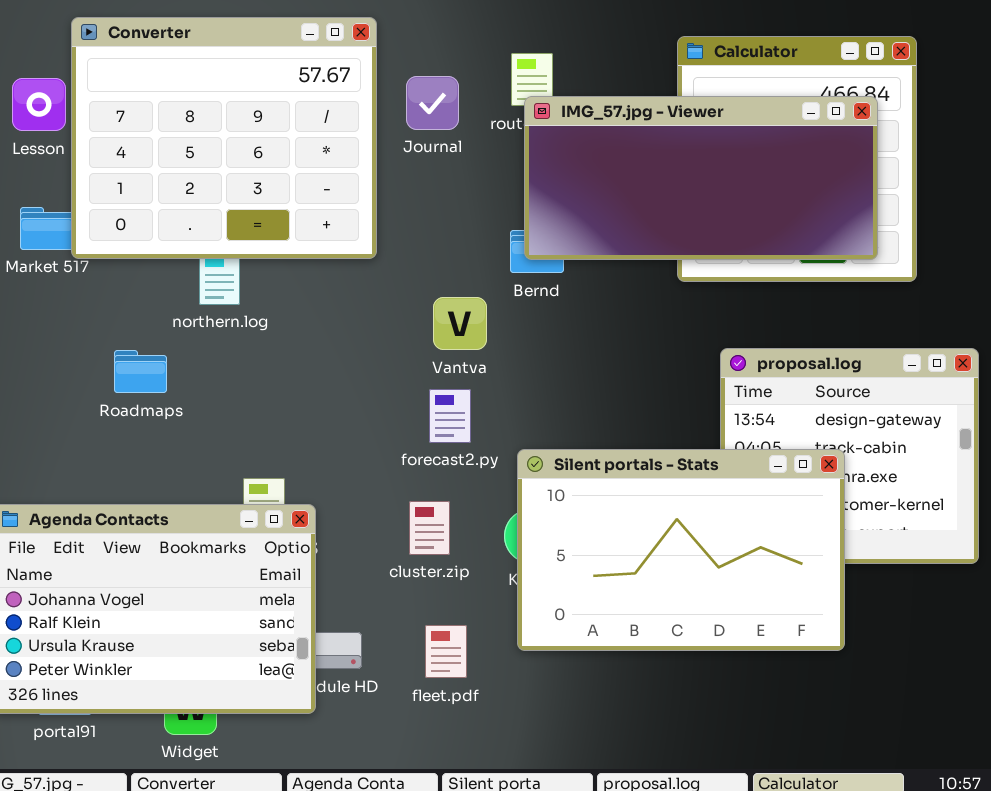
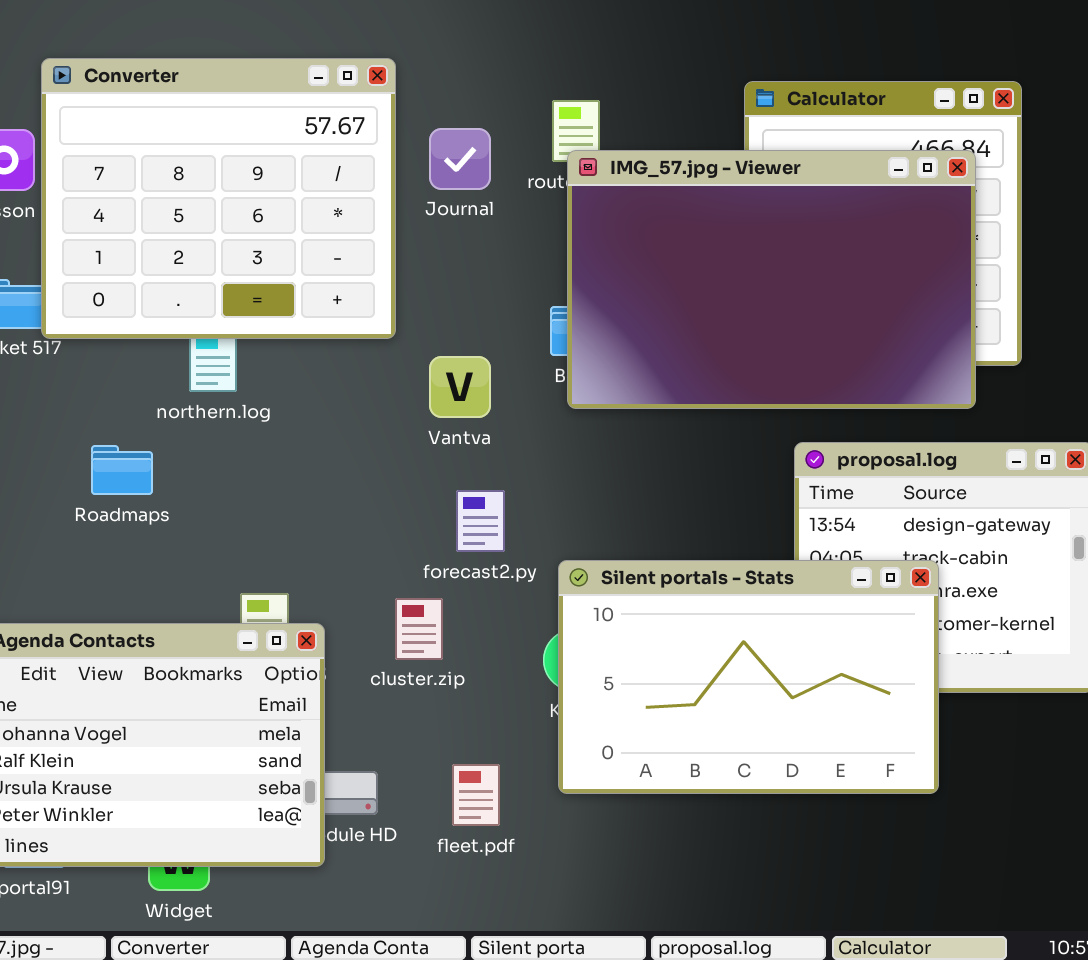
IMG_57.jpg - Viewer: [524,96,878,260] -> [567,150,976,409], resized
Vantva: [433,297,487,350] -> [429,356,491,418], moved
cluster.zip: [409,501,450,555] -> [395,598,443,660], moved

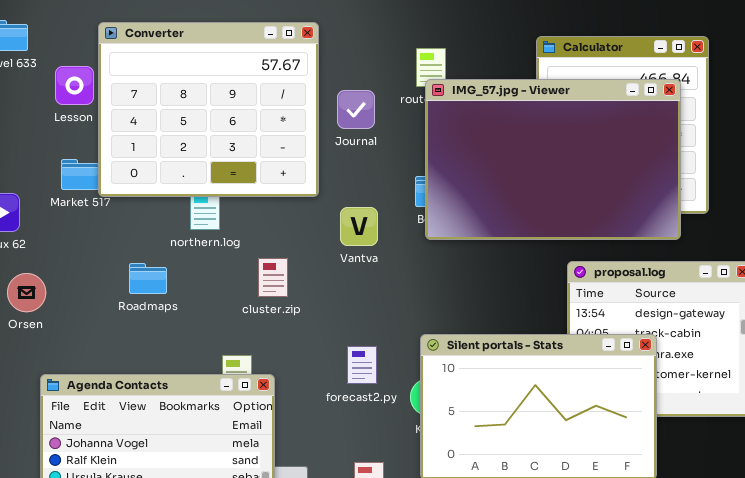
Journal: [429,128,491,190] -> [337,90,375,129], moved
forecast2.py: [456,490,505,552] -> [347,346,377,384], moved
cluster.zip: [395,598,443,660] -> [258,258,288,297], moved

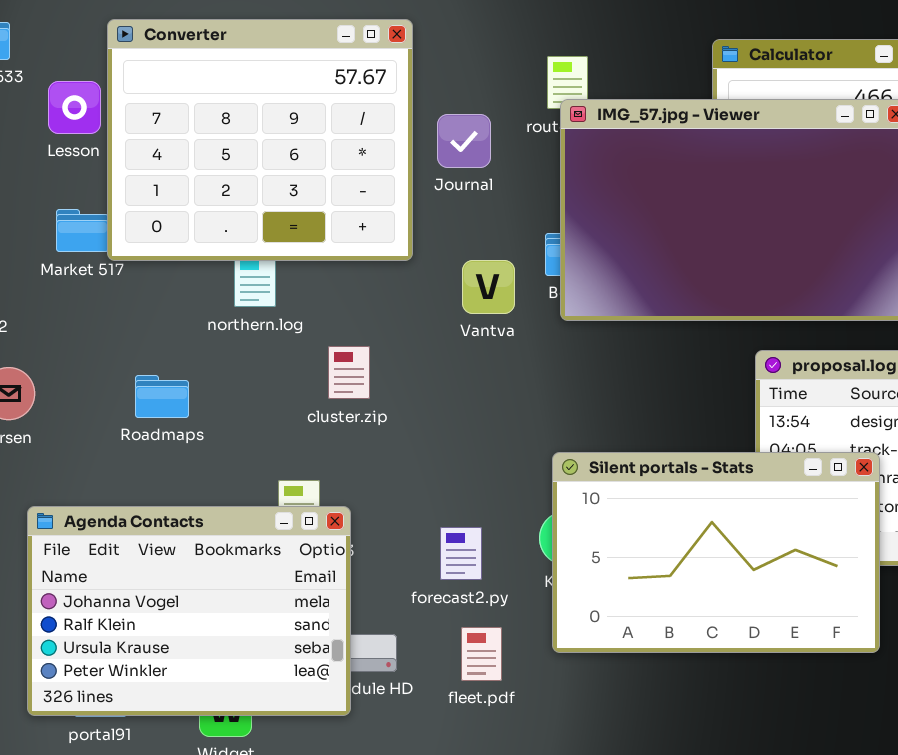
Vantva: [340,207,378,246] -> [462,260,515,314], moved
Roadmaps: [129,263,167,294] -> [135,375,189,418], moved
forecast2.py: [347,346,377,384] -> [440,527,482,580], moved

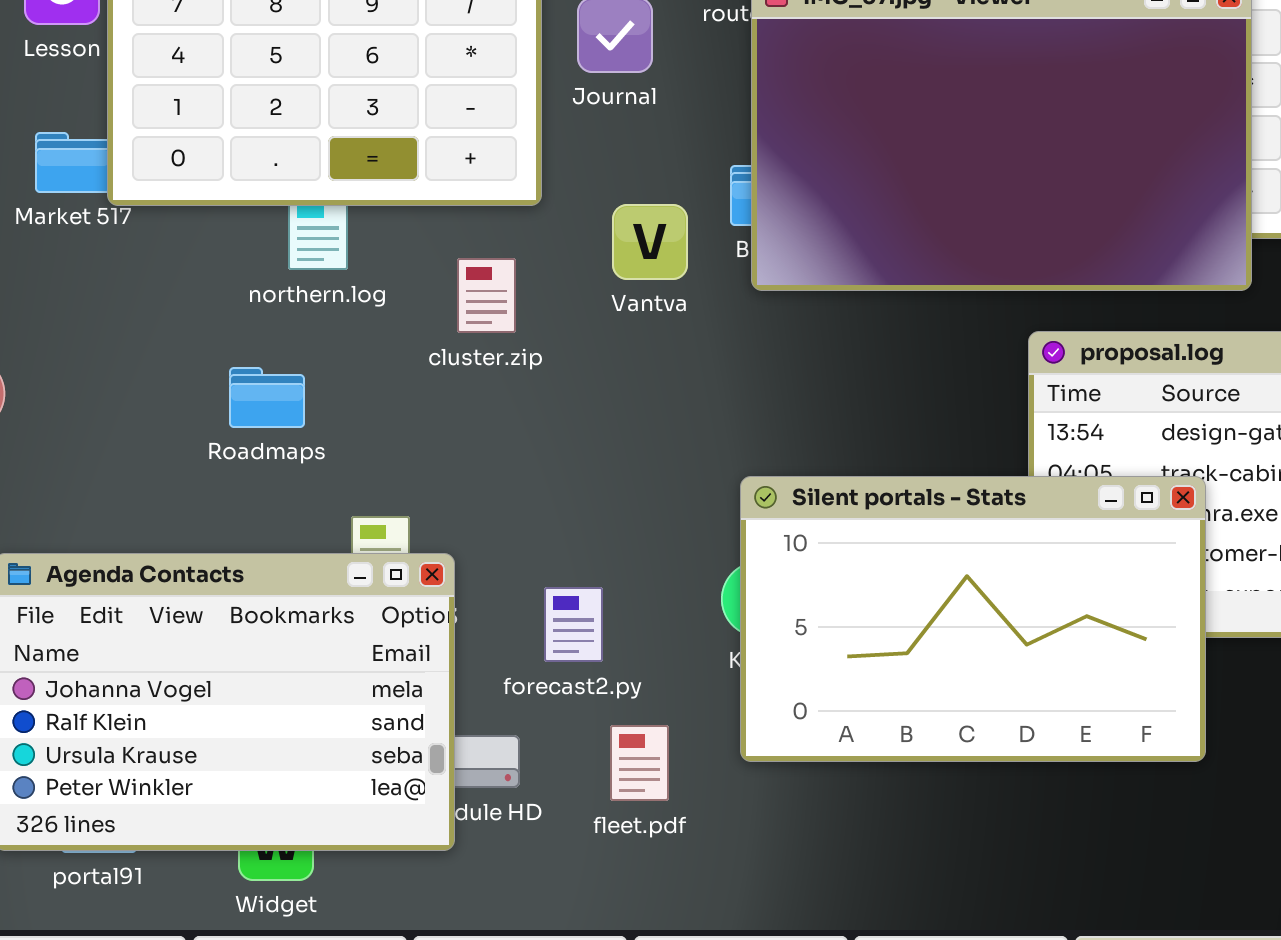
cluster.zip: [328,346,370,399] -> [457,258,516,333], moved
Roadmaps: [135,375,189,418] -> [229,367,305,428], moved
forecast2.py: [440,527,482,580] -> [544,587,603,662], moved

